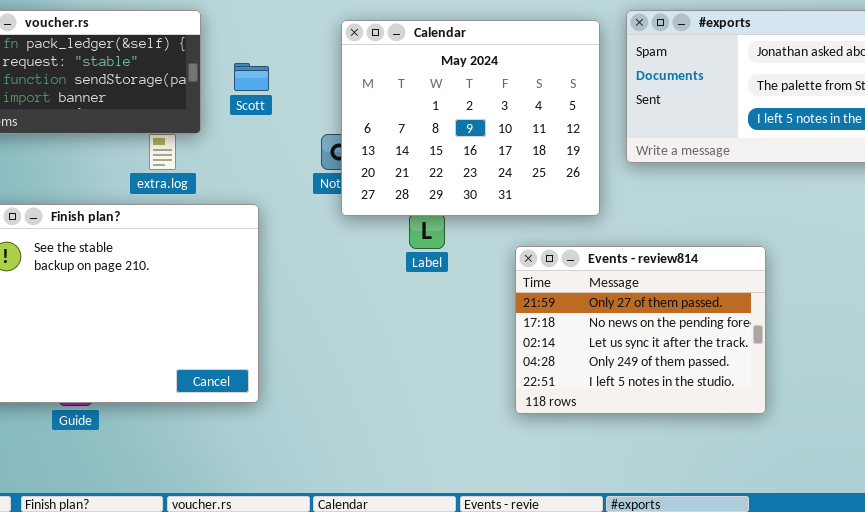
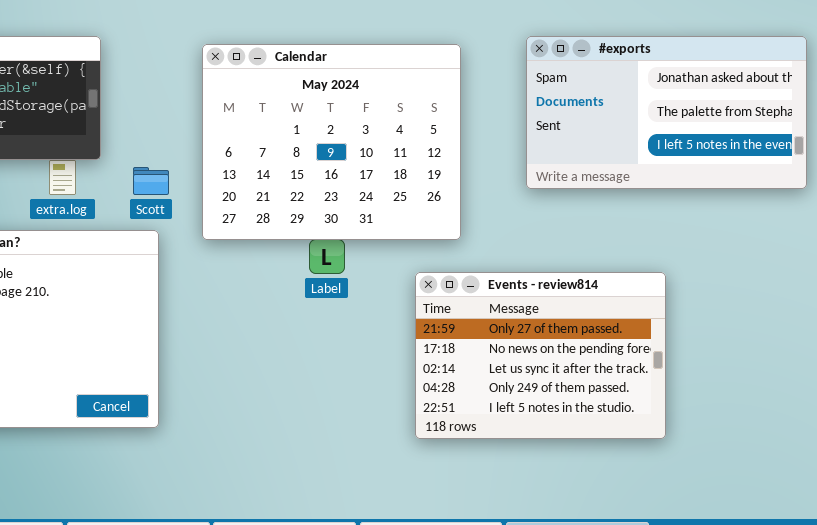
Calendar: [341,20,600,216] -> [202,44,461,240], moved
Scott: [234,63,269,91] -> [133,167,169,195], moved

